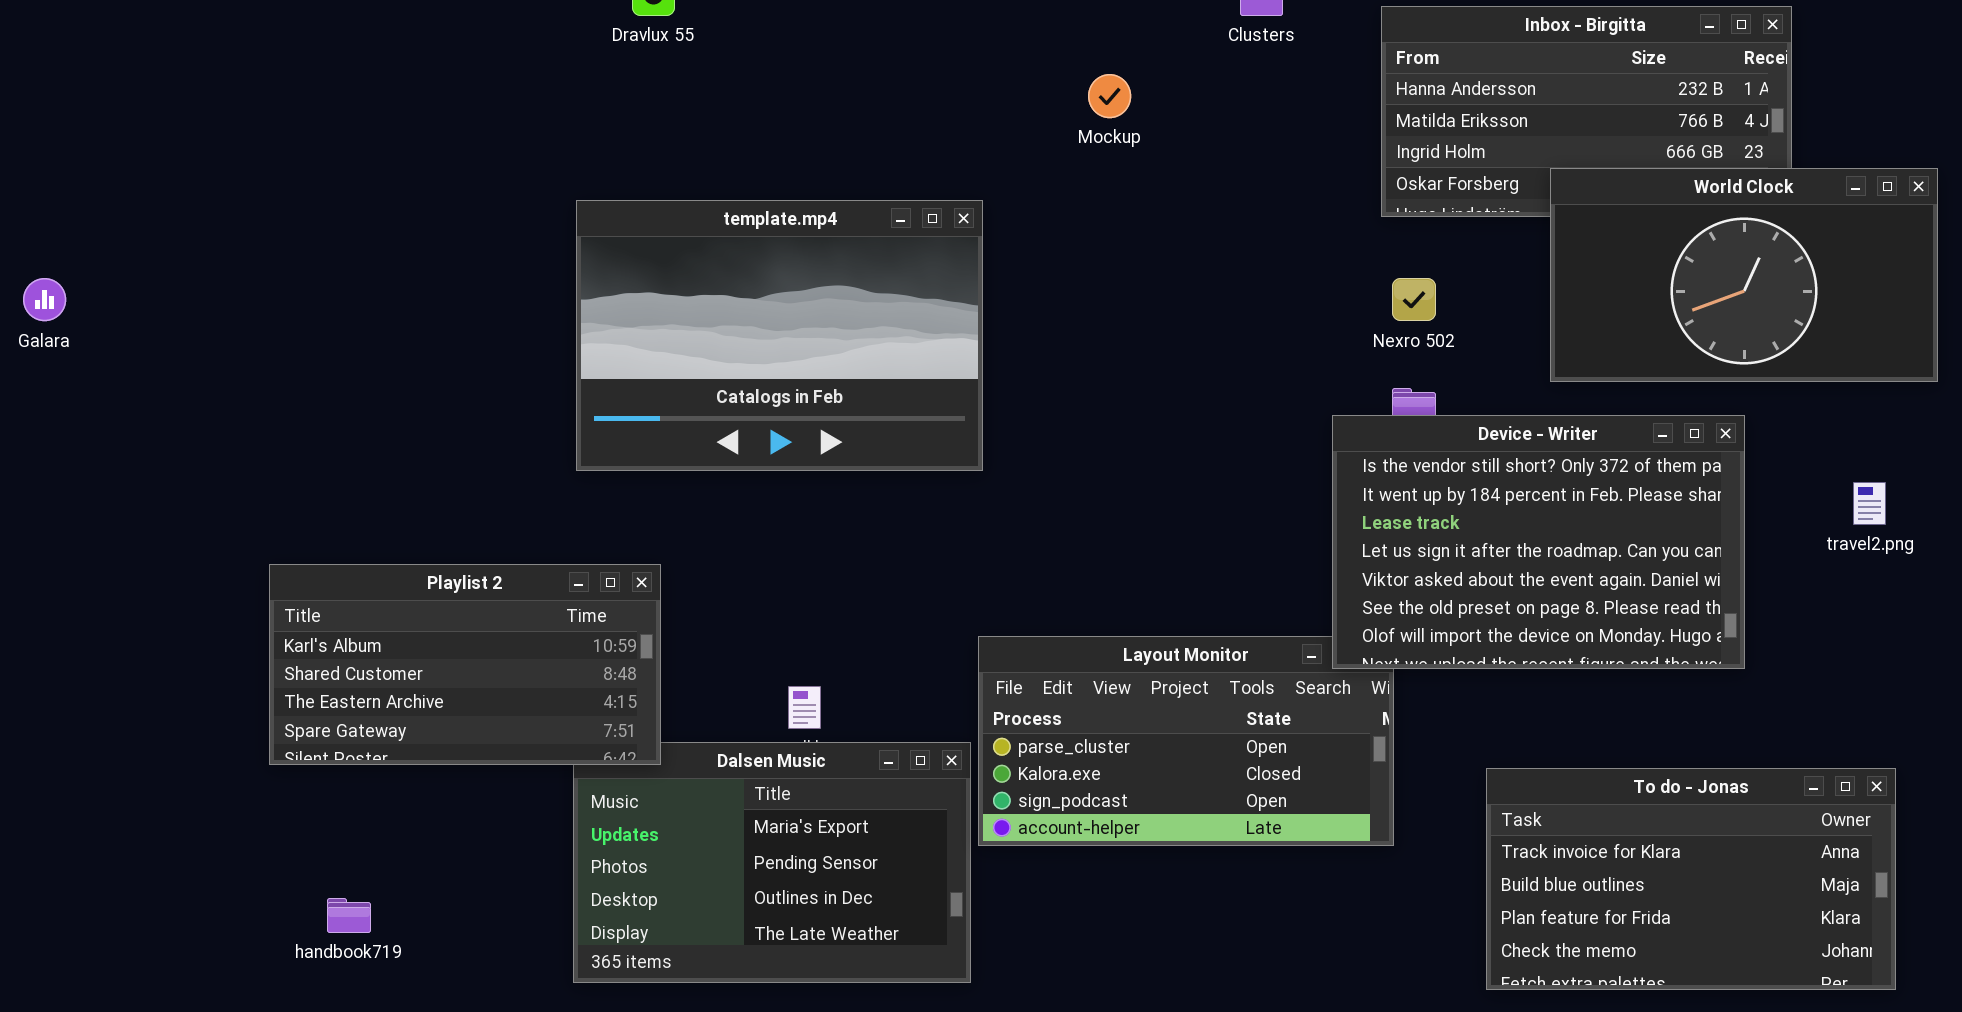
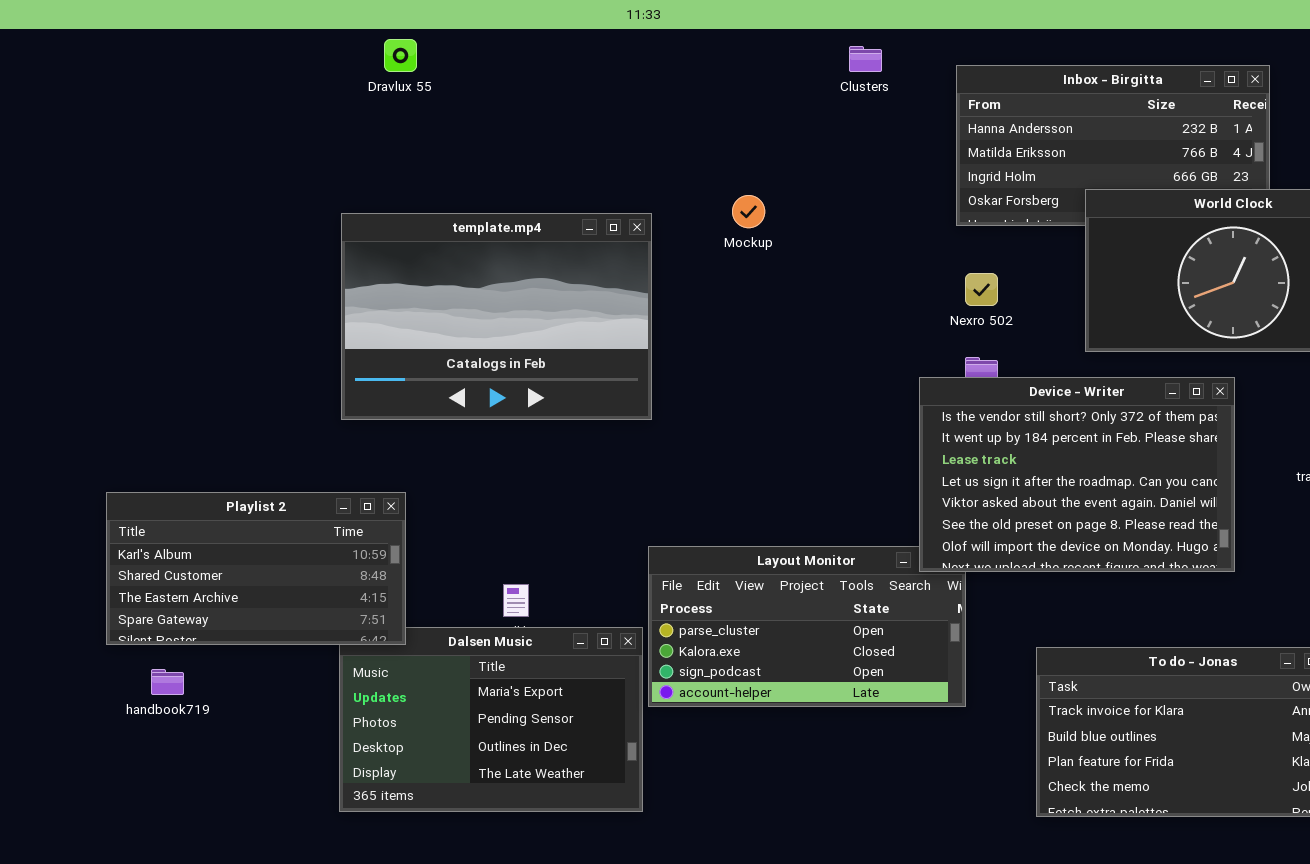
Mockup: [1088,74,1131,118] -> [732,195,765,228], moved
handbook719: [327,898,371,933] -> [151,669,184,695], moved

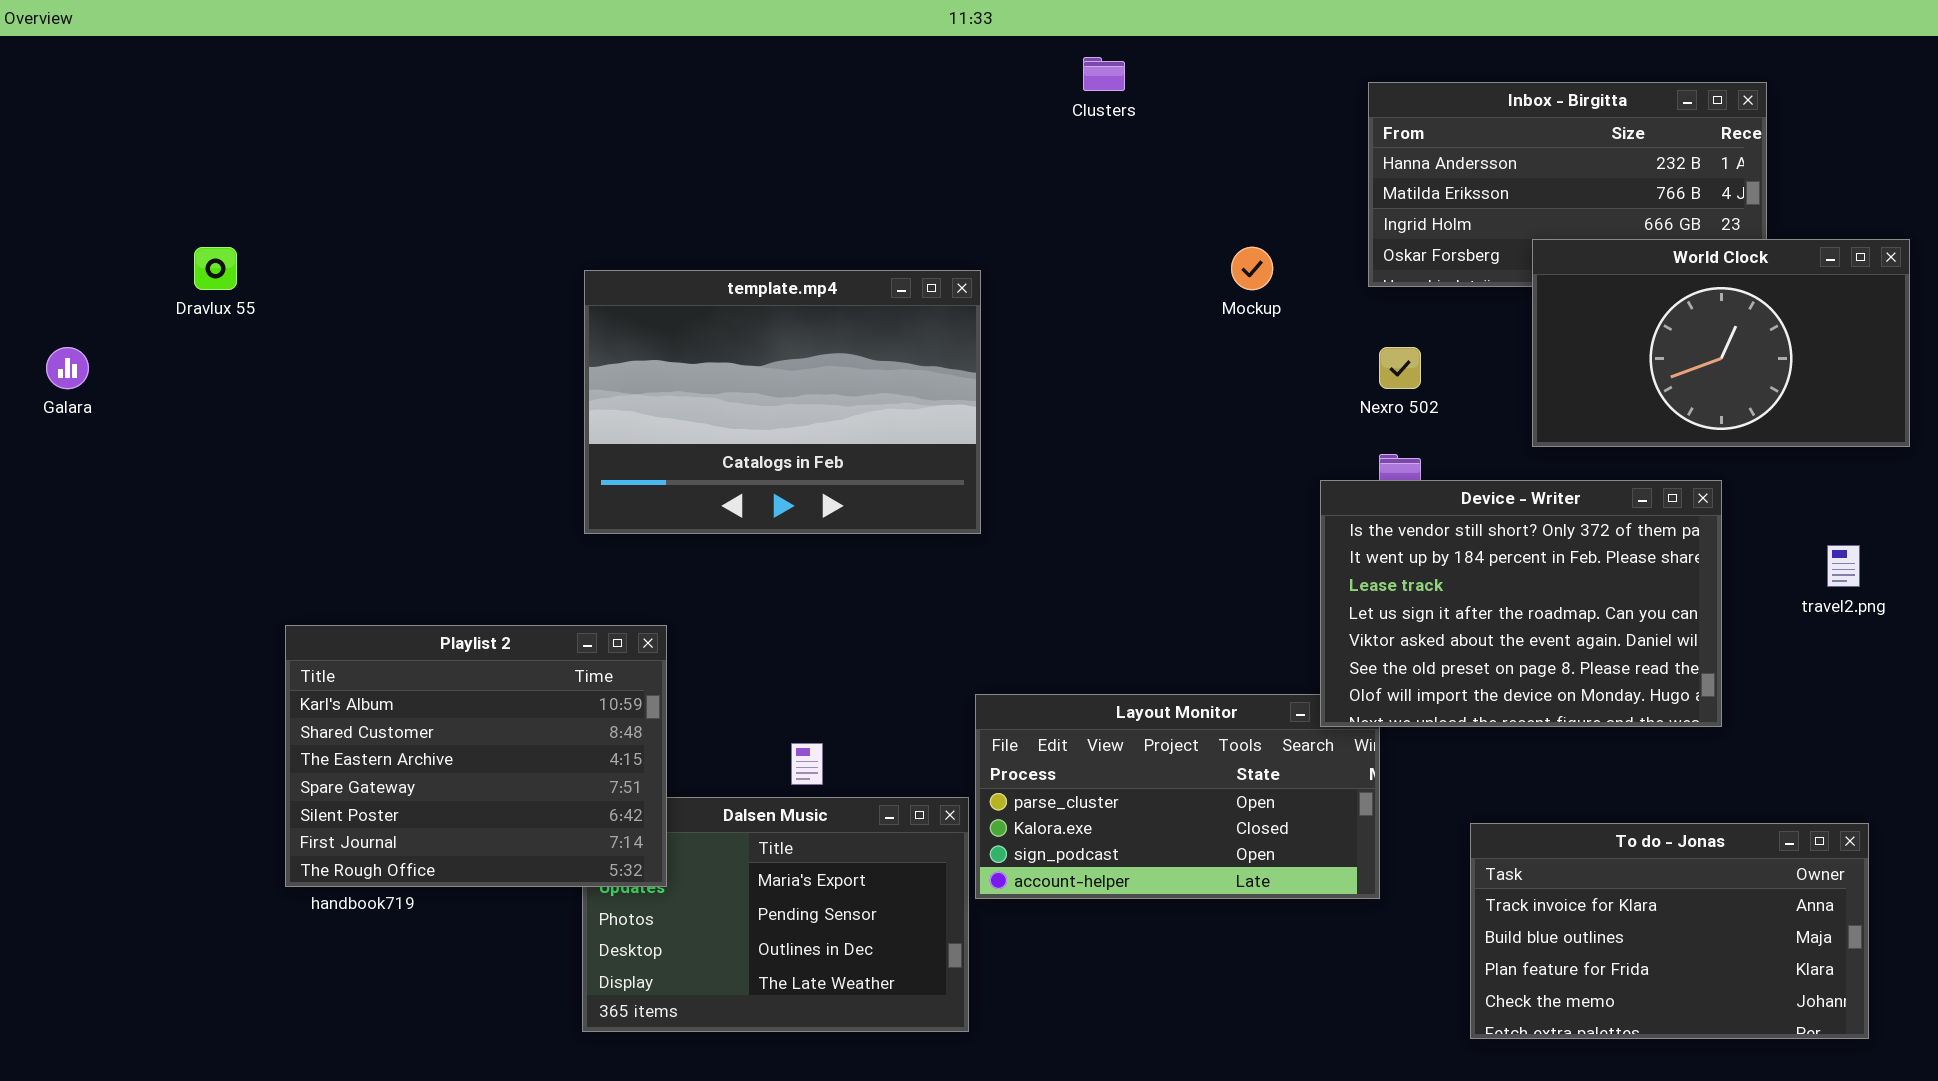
Dravlux 55: [384,39,417,72] -> [194,247,237,290], moved
Clusters: [849,46,882,72] -> [1083,57,1125,91], moved
Mockup: [732,195,765,228] -> [1231,247,1273,290], moved
Playlist 2: [106,492,406,645] -> [285,625,667,887], resized

